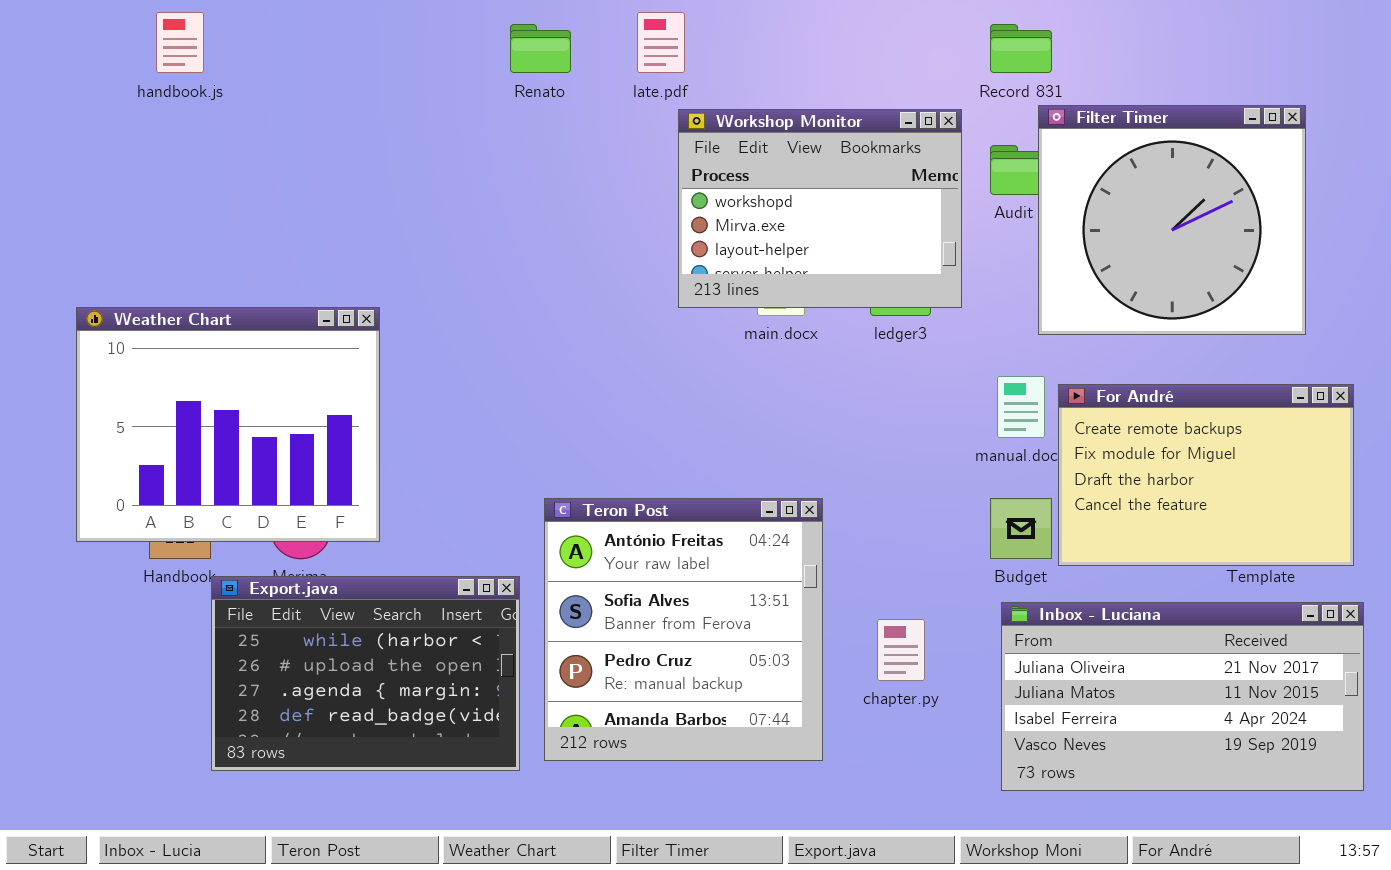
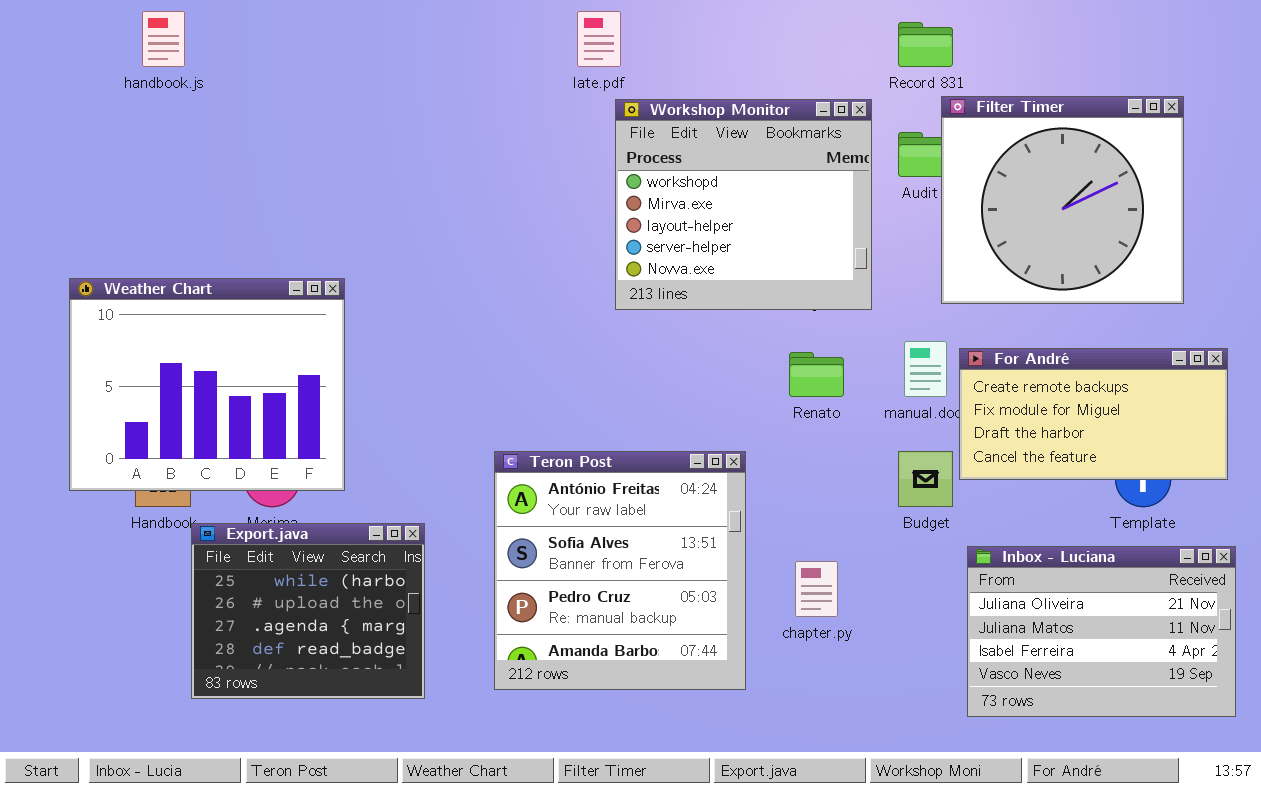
Renato: [510,24,571,73] -> [789,352,844,397], moved
Workshop Monitor: [678,109,962,308] -> [615,99,872,310], resized
For André: [1058,384,1354,566] -> [959,348,1228,480], resized
Export.java: [211,576,520,771] -> [191,523,425,699], resized
Inbox - Luciana: [1001,602,1364,791] -> [967,546,1236,717], resized

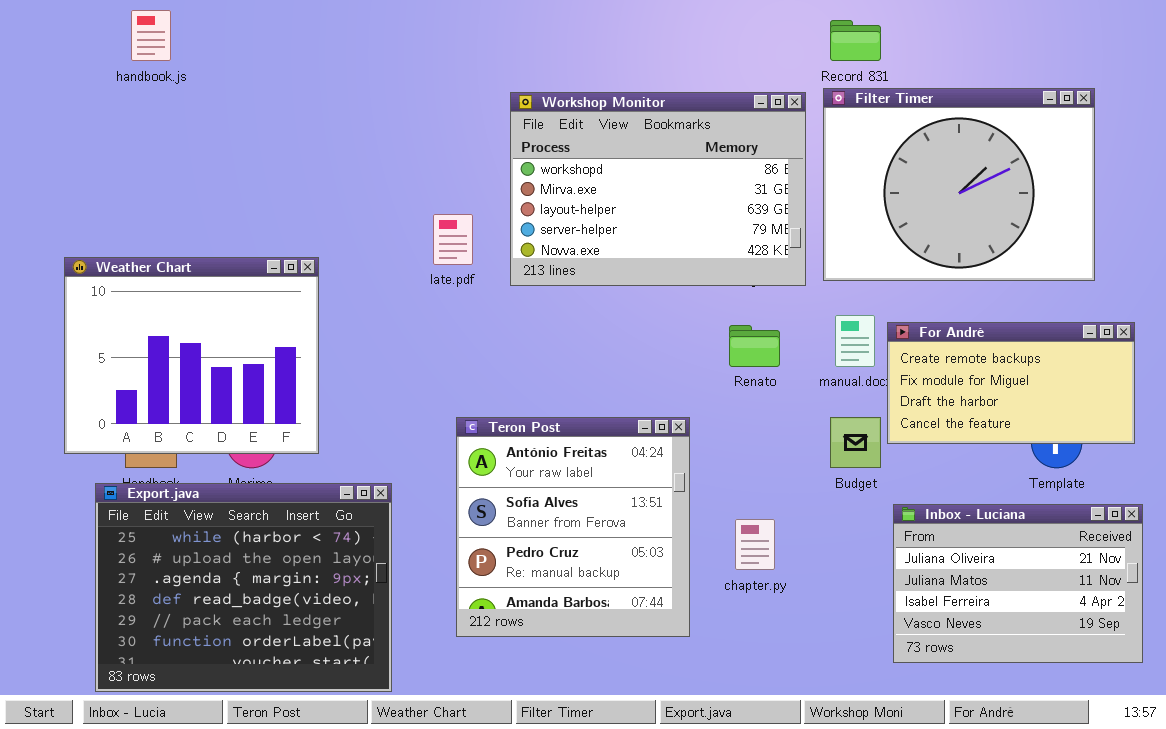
late.pdf: [577,11,621,67] -> [433,214,473,265], moved
Filter Timer: [941,96,1184,304] -> [823,88,1095,281], resized
Workshop Monitor: [615,99,872,310] -> [510,92,806,286], resized
Export.java: [191,523,425,699] -> [95,483,392,692], resized

